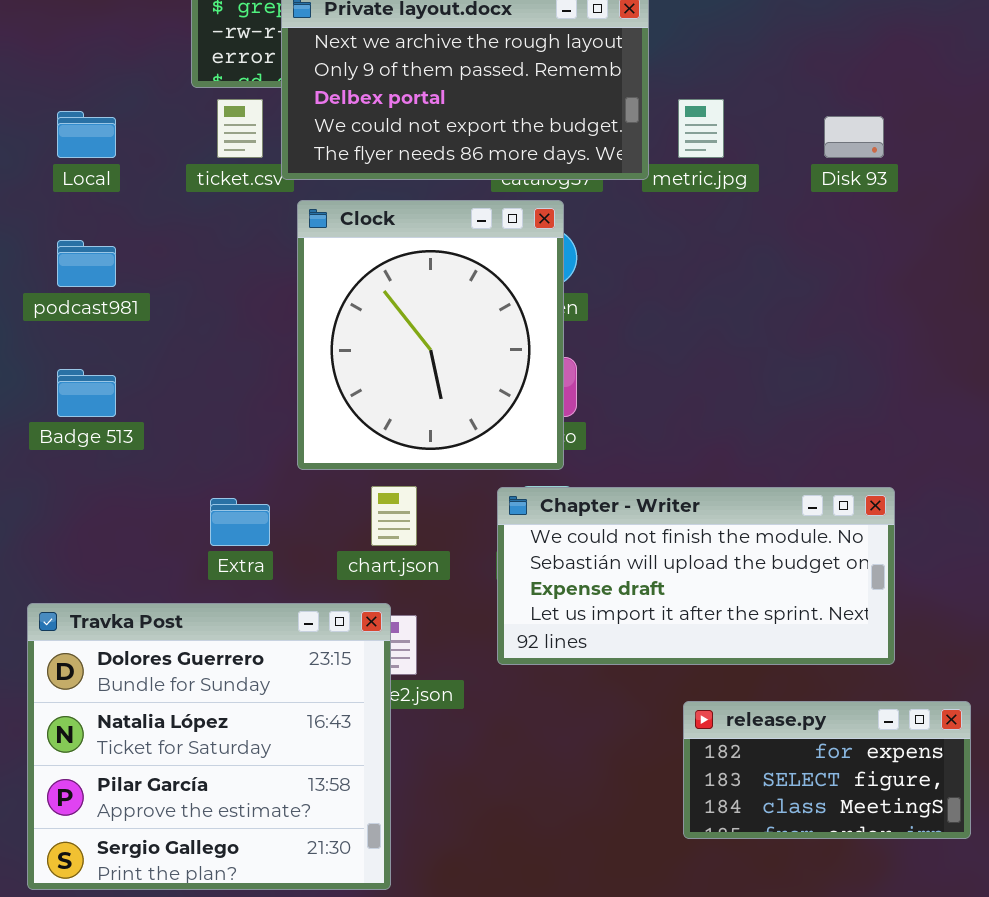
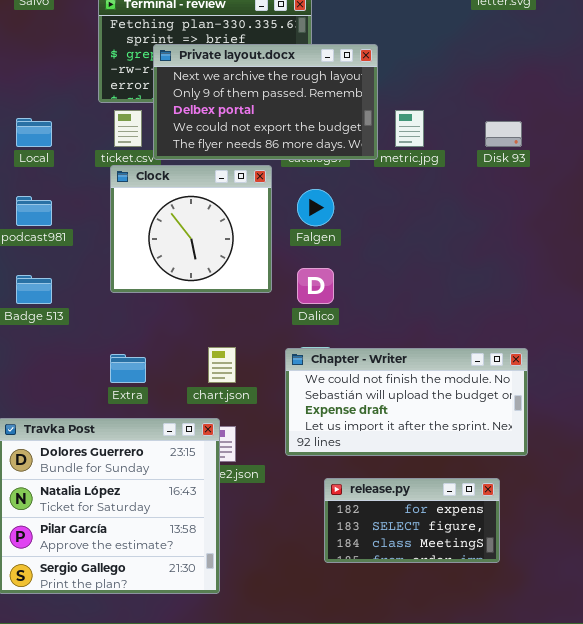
Clock: [297,200,564,470] -> [110,165,272,293], moved, resized
release.py: [683,701,971,839] -> [324,478,500,563], moved

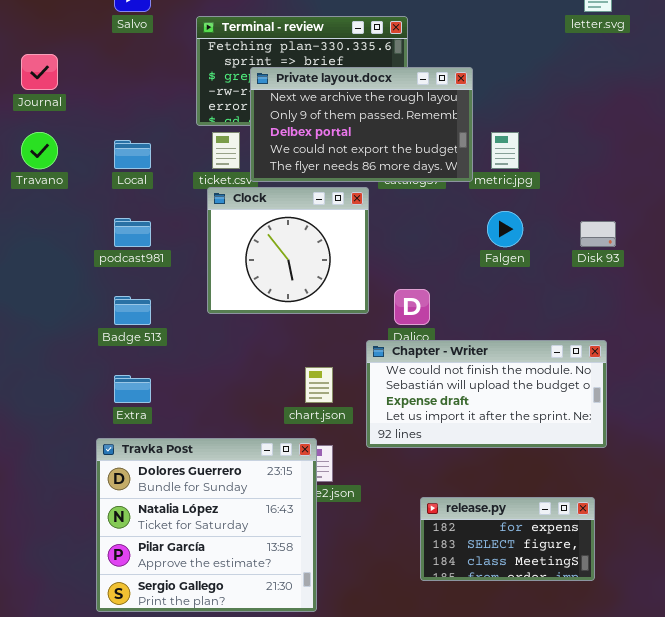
Disk 93: [485,121,522,147] -> [580,221,616,247], moved
Falgen: [297,189,334,226] -> [487,211,523,247], moved
Chapter - Writer: [285,348,528,456] -> [366,340,607,448], moved
Extra: [110,354,146,383] -> [114,375,151,403], moved

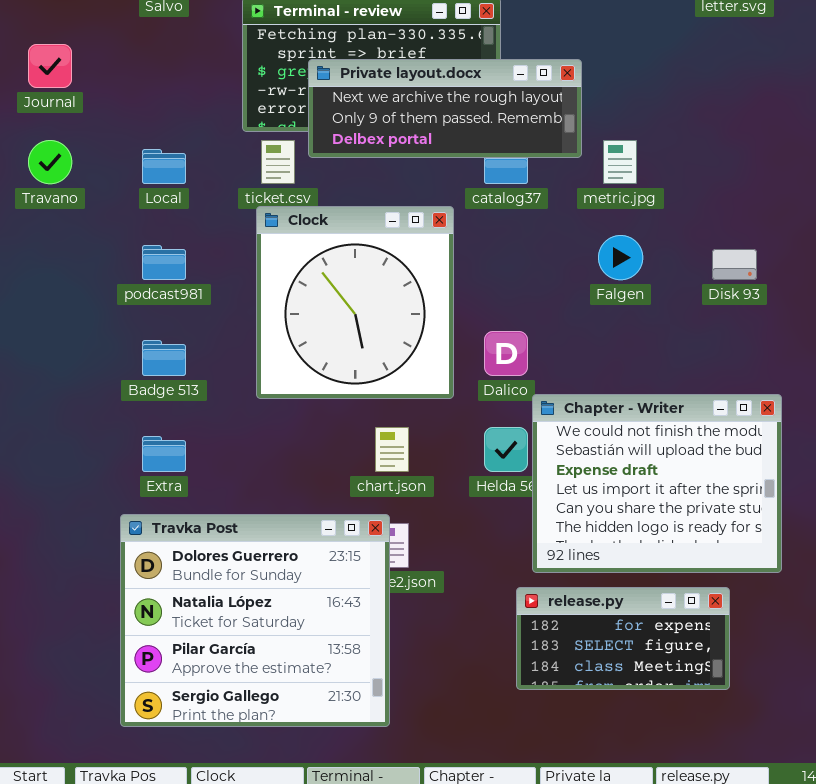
Private layout.docx: [250,67,473,182] -> [308,59,582,158], resized
Clock: [207,187,369,314] -> [256,206,454,399], resized
Chapter - Writer: [366,340,607,448] -> [532,394,782,573], moved, resized

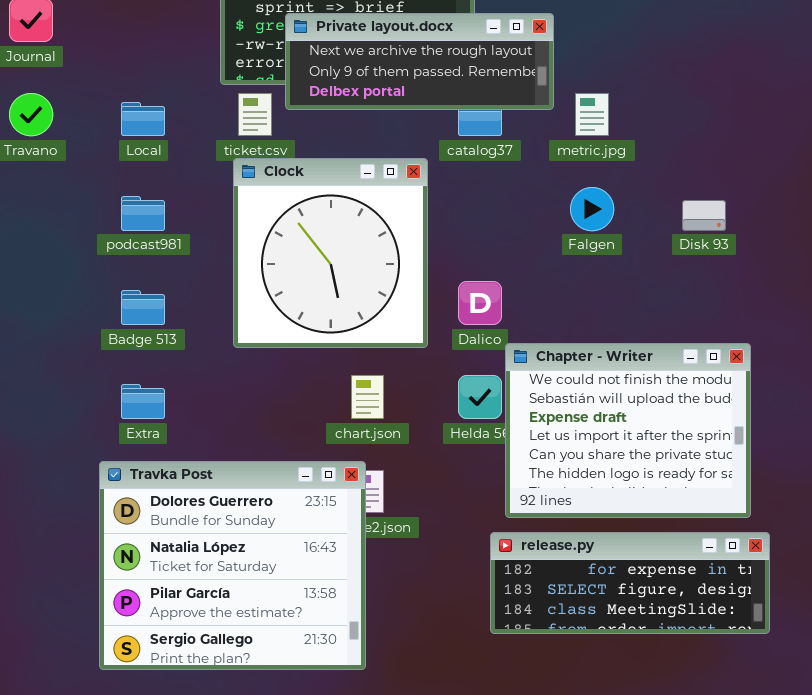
release.py: [516,587,730,690] -> [490,532,770,634], resized

